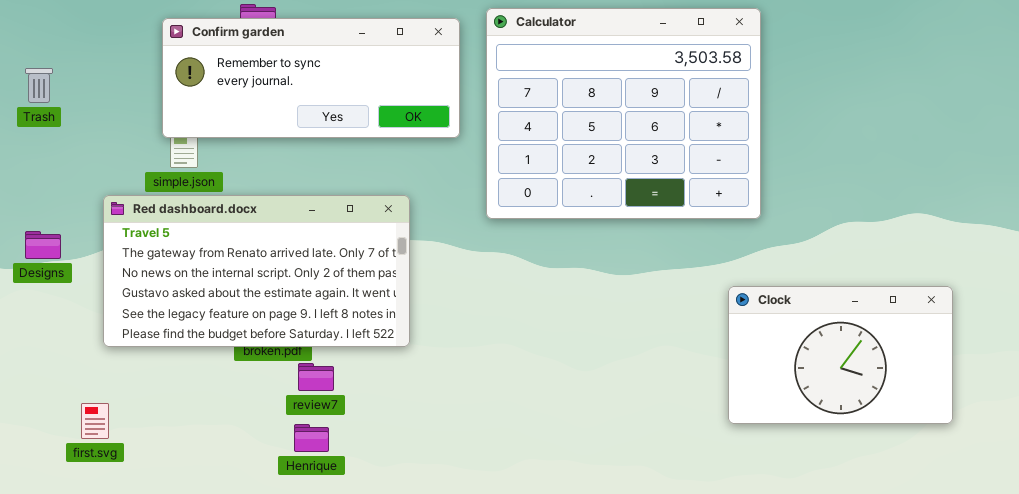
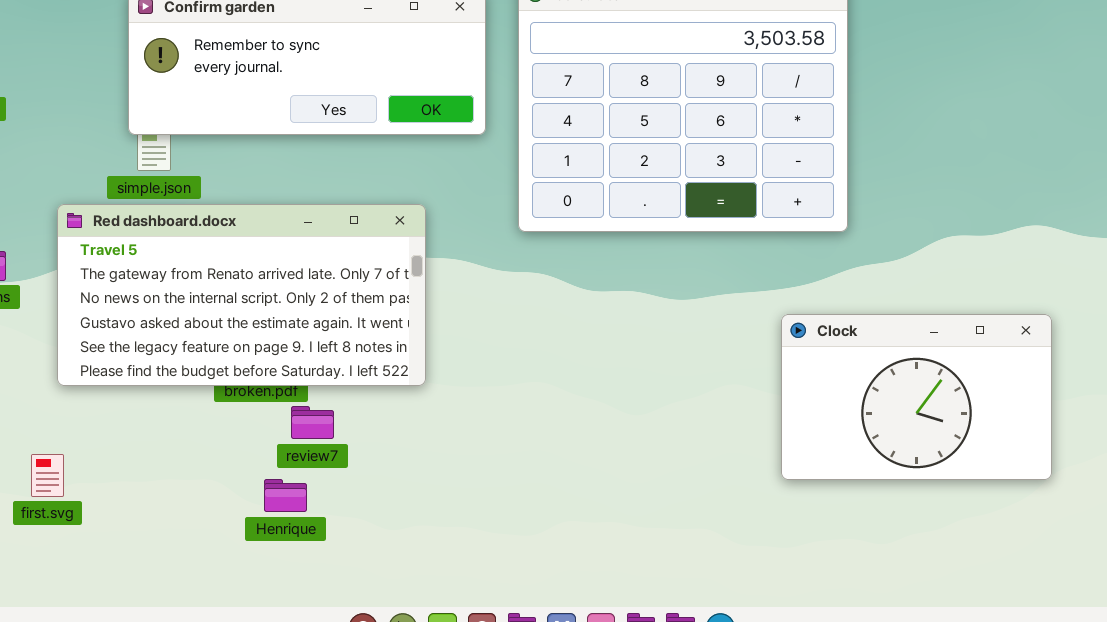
Clock: [728,286,953,424] -> [781,314,1052,480], moved
Henrique: [294,424,329,452] -> [264,479,307,512], moved

